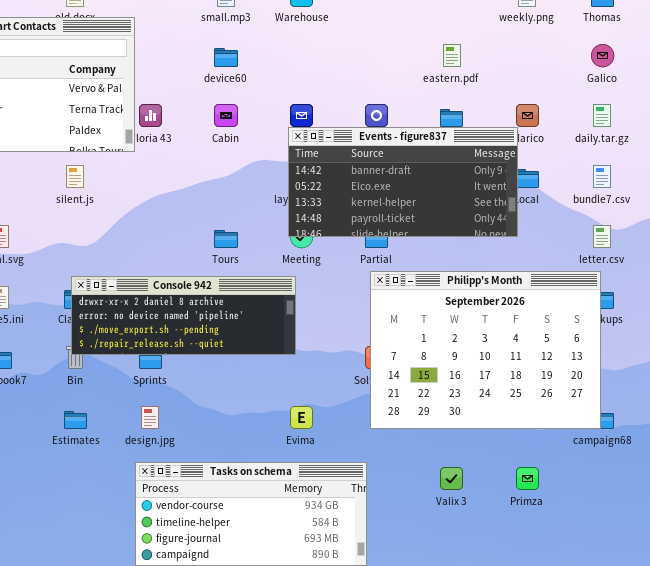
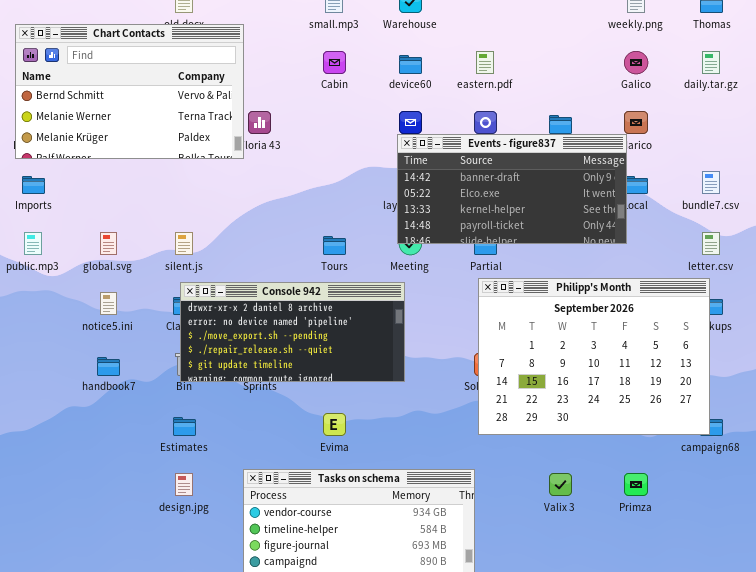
eastern.pdf: [443,44,461,67] -> [476,51,494,74], moved
Galico: [591,44,614,67] -> [624,51,648,74], moved
device60: [214,48,238,67] -> [399,55,422,74], moved
Cabin: [214,104,238,127] -> [323,51,346,74], moved
daily.tar.gz: [593,104,611,127] -> [702,51,720,74], moved
silent.js: [66,165,84,188] -> [175,232,193,255], moved
Console 942: [71,276,296,355] -> [180,282,405,382], resized
design.jpg: [141,406,159,429] -> [175,473,193,496], moved
Evima: [290,406,313,429] -> [323,413,346,436], moved

